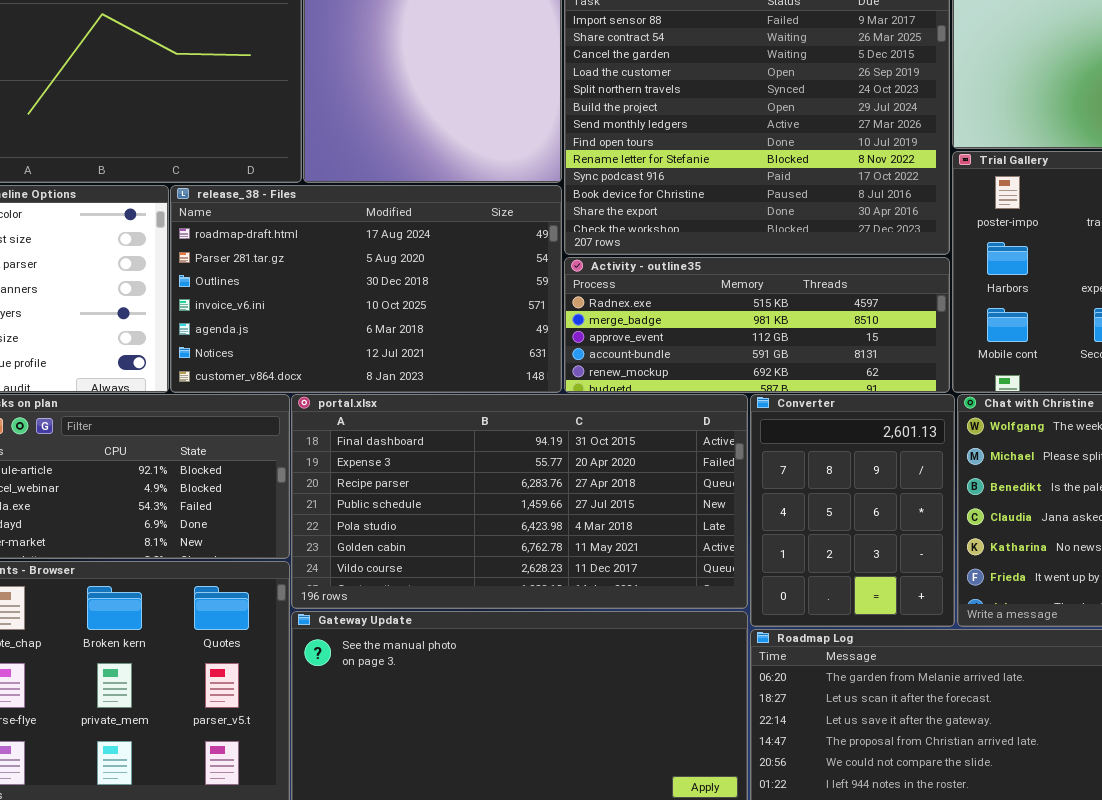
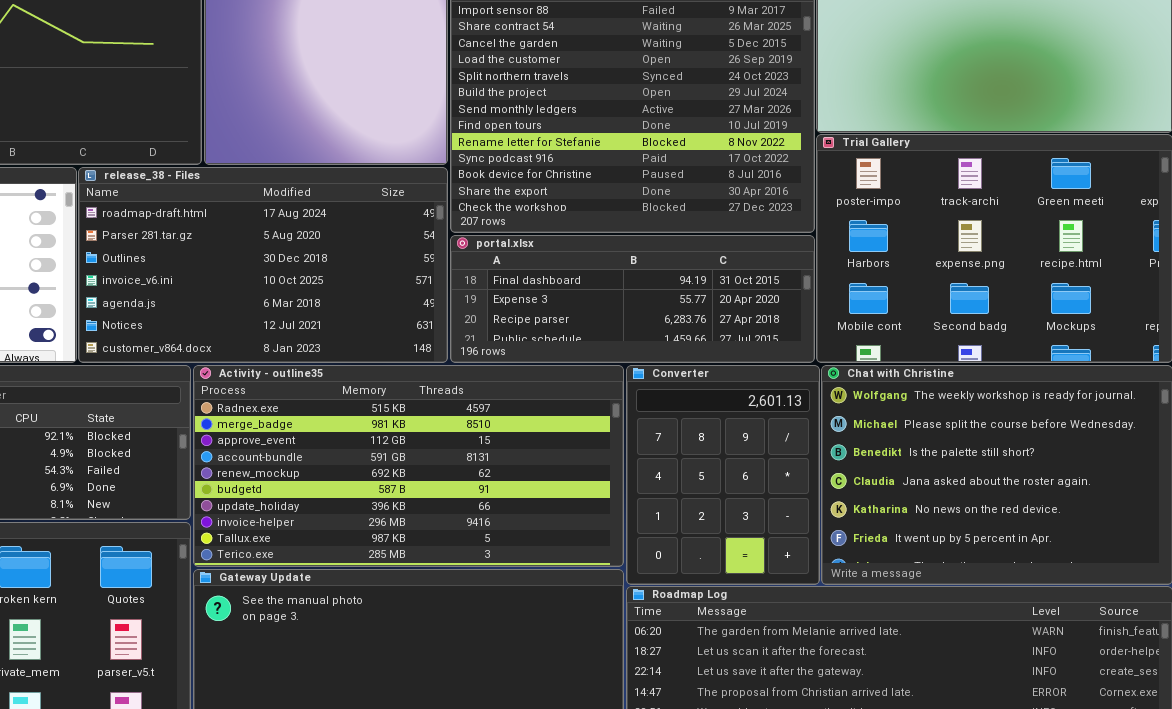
Activity - outline35: [564,257,950,393] -> [193,365,624,567], moved, resized
portal.xlsx: [291,394,748,609] -> [450,235,815,363], moved, resized

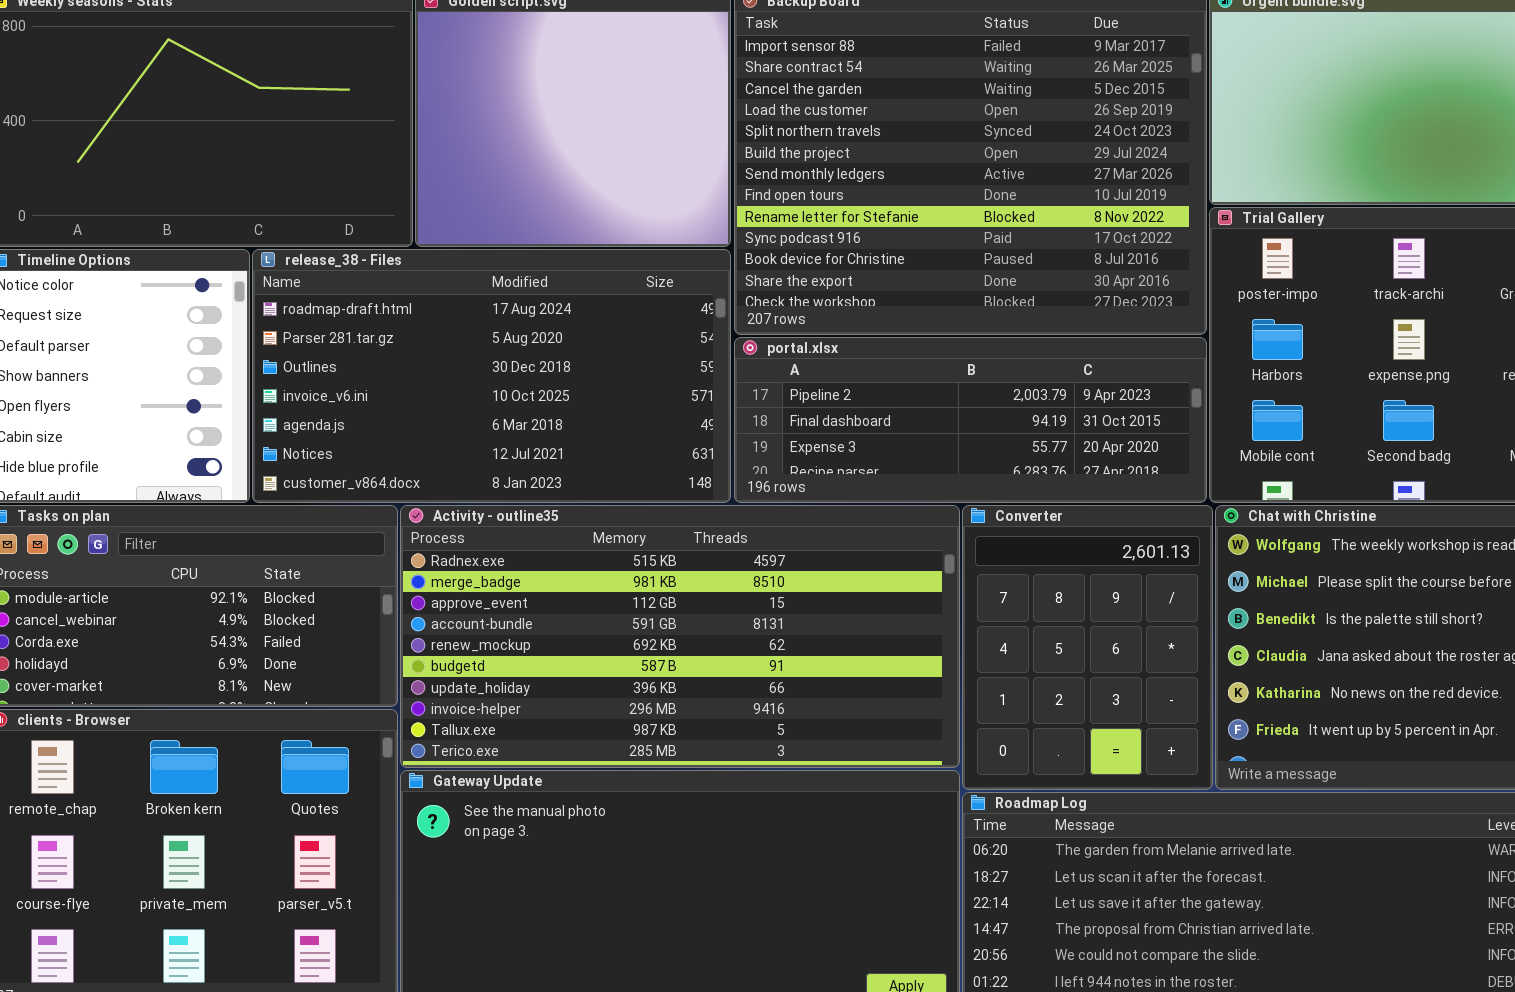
portal.xlsx: [450,235,815,363] -> [734,337,1207,503], scrolled up 1 row

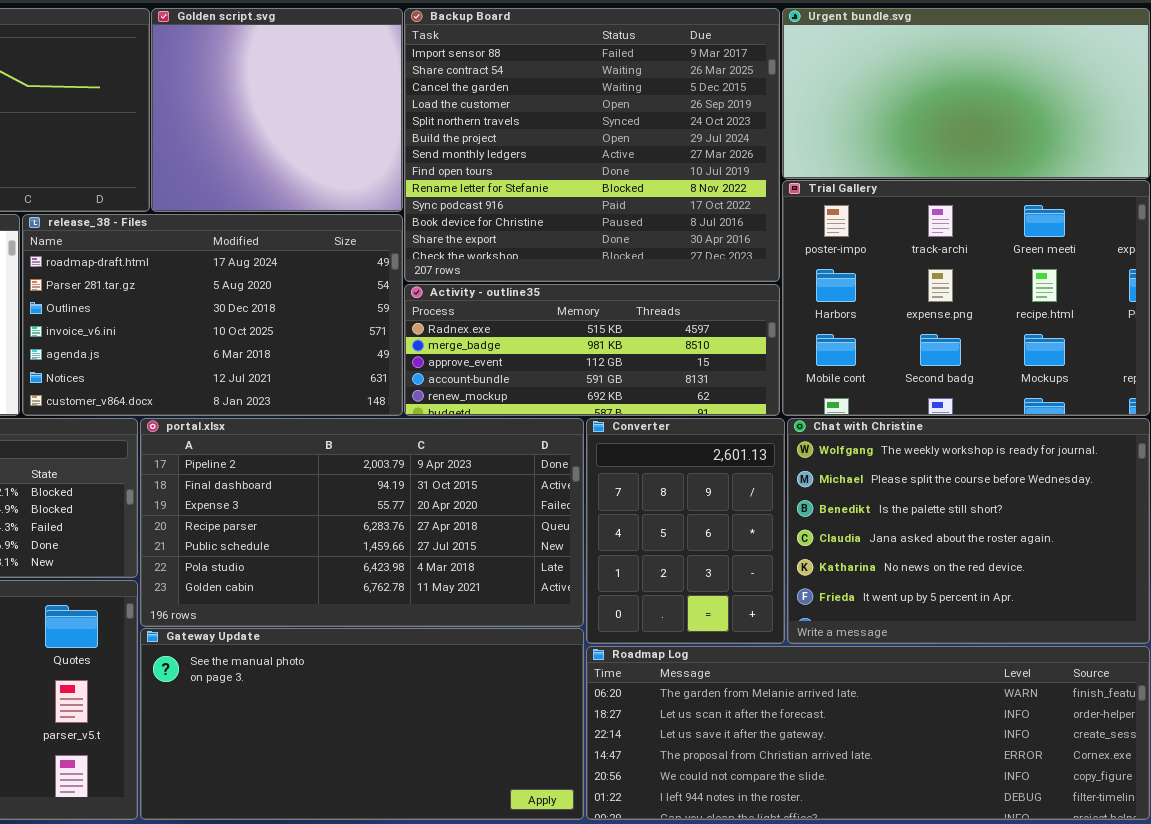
portal.xlsx: [734,337,1207,503] -> [140,418,584,627], moved, resized
Activity - outline35: [400,505,960,768] -> [404,284,780,416], moved, resized

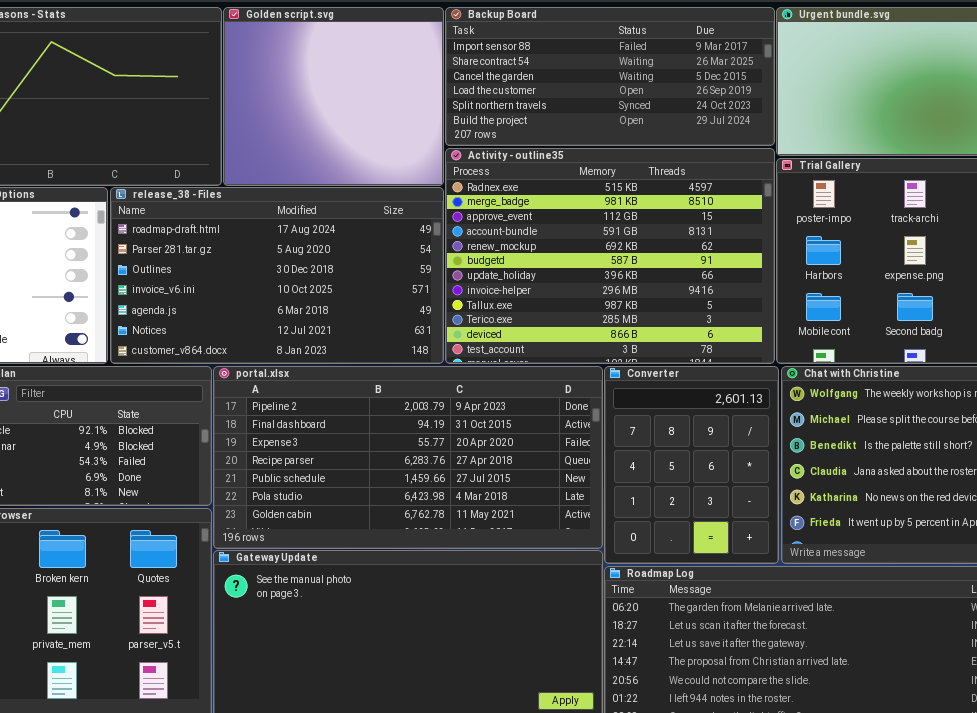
Backup Board: [404,8,780,282] -> [445,7,775,146], resized
Activity - outline35: [404,284,780,416] -> [445,148,775,364], resized

